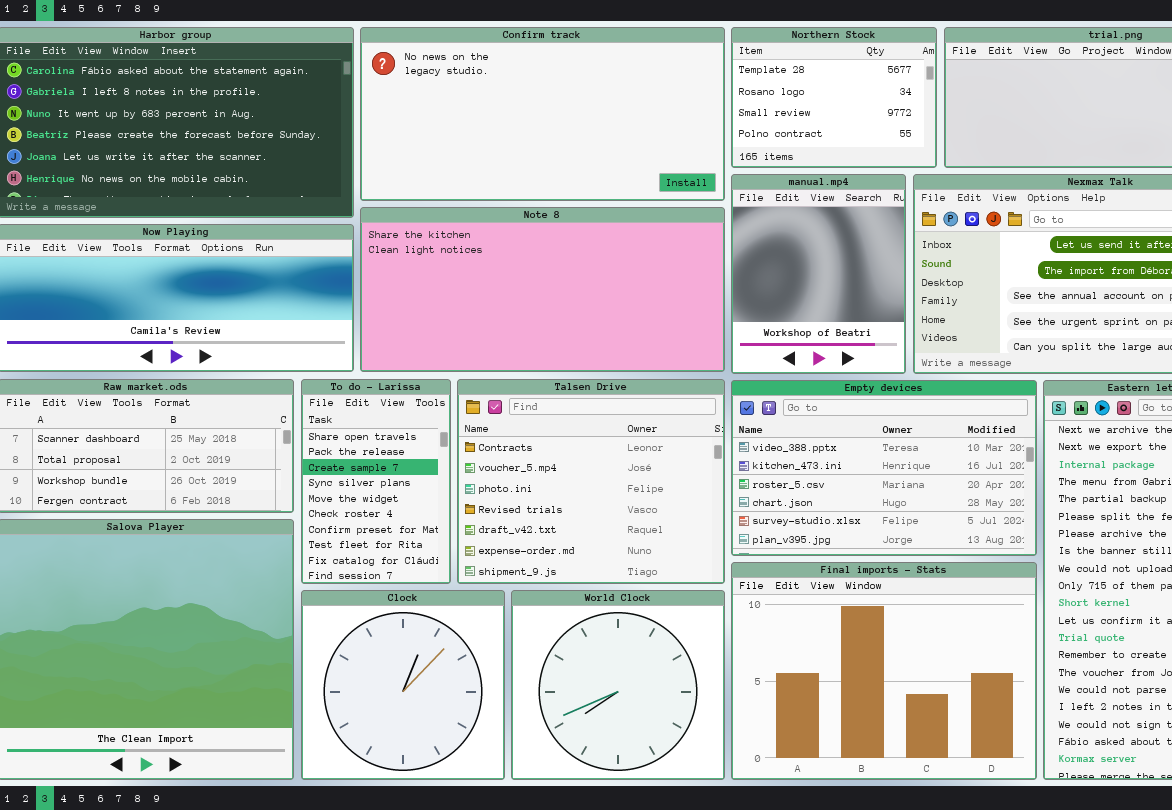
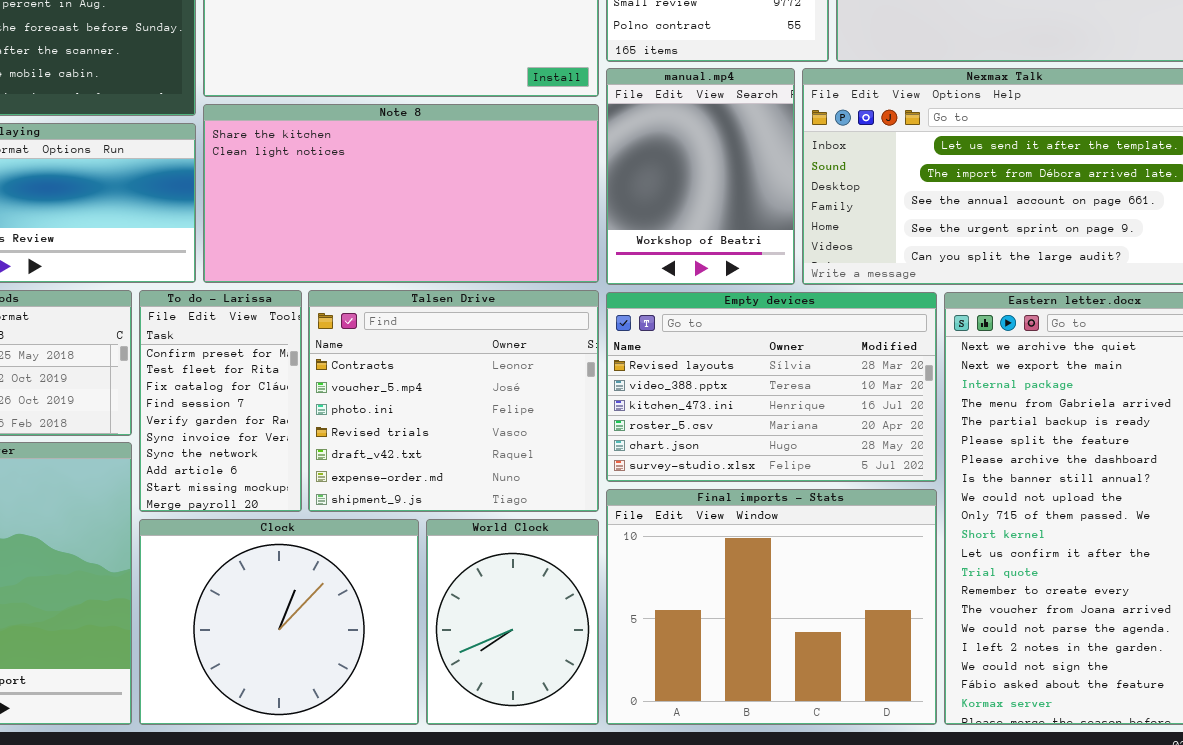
To do - Larissa: [301,379,451,584] -> [139,290,302,512], scrolled down 6 rows
Empty devices: [731,380,1037,556] -> [606,292,937,482], scrolled up 1 row
Clock: [301,590,505,780] -> [139,519,419,725], resized
World Clock: [511,590,725,780] -> [426,519,599,725], resized

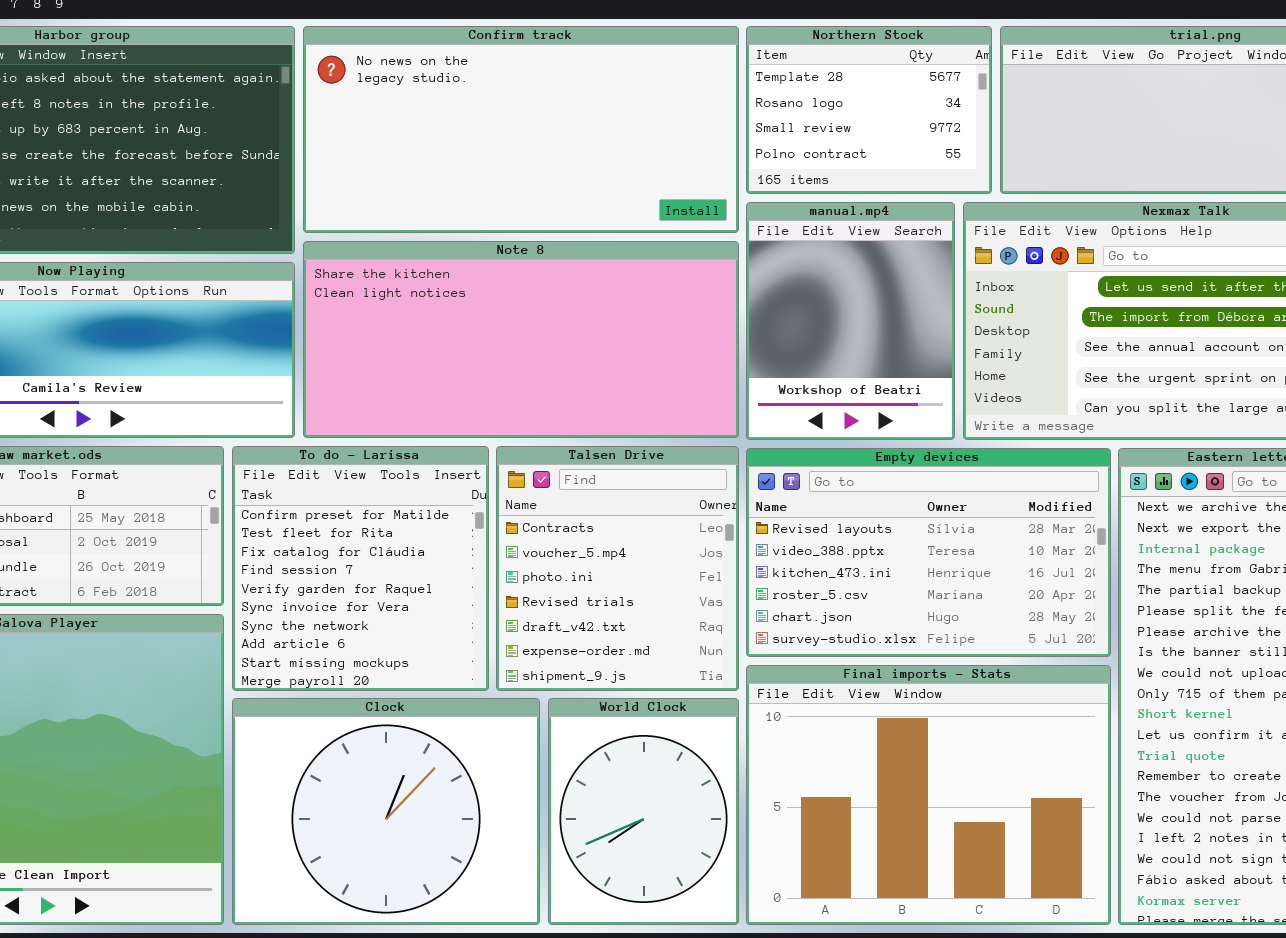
To do - Larissa: [139,290,302,512] -> [232,446,489,691], resized
Talsen Drive: [308,290,599,512] -> [496,446,739,691], resized

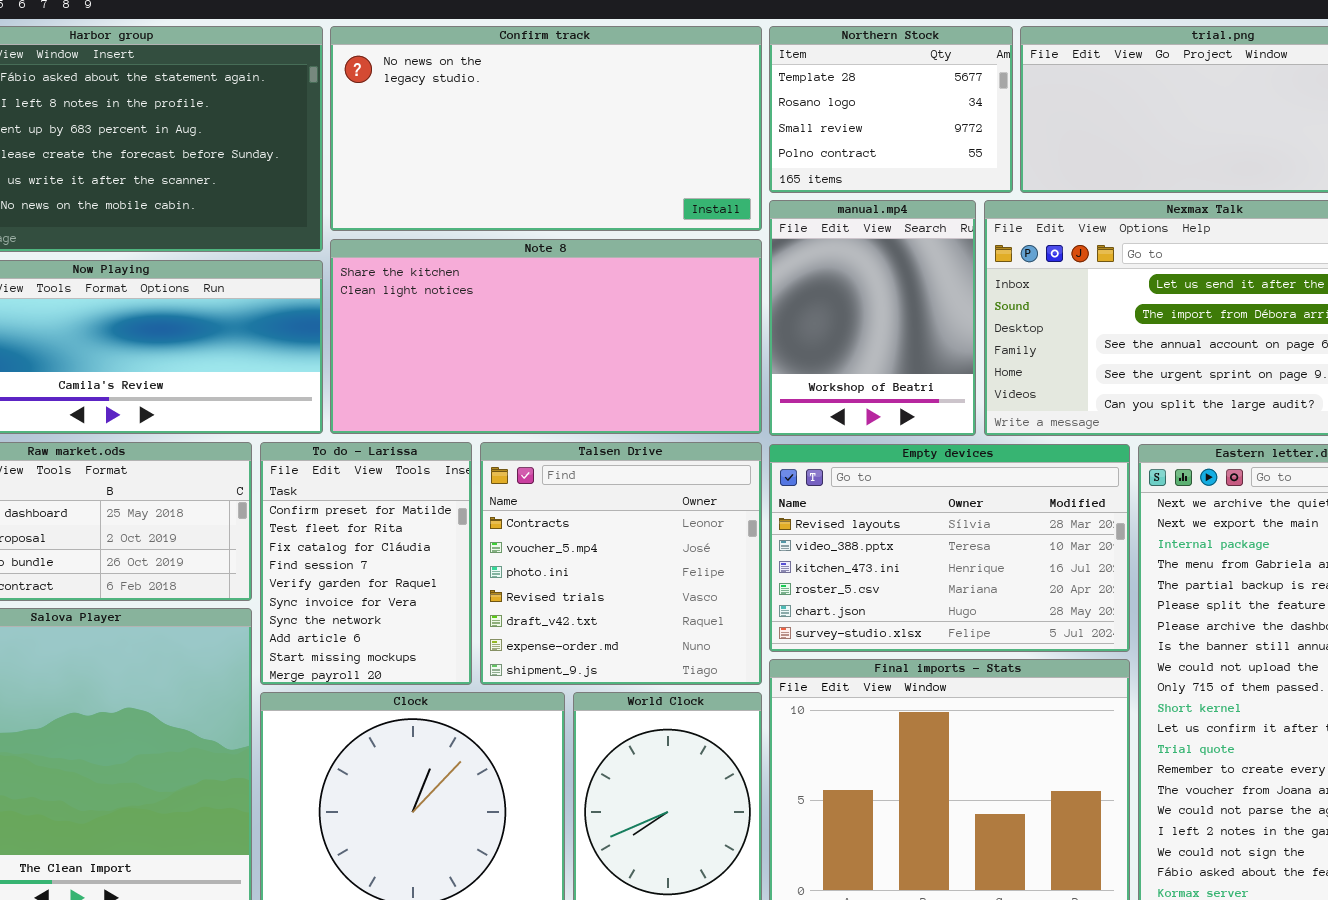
To do - Larissa: [232,446,489,691] -> [260,442,472,685], resized
Talsen Drive: [496,446,739,691] -> [480,442,762,685], resized

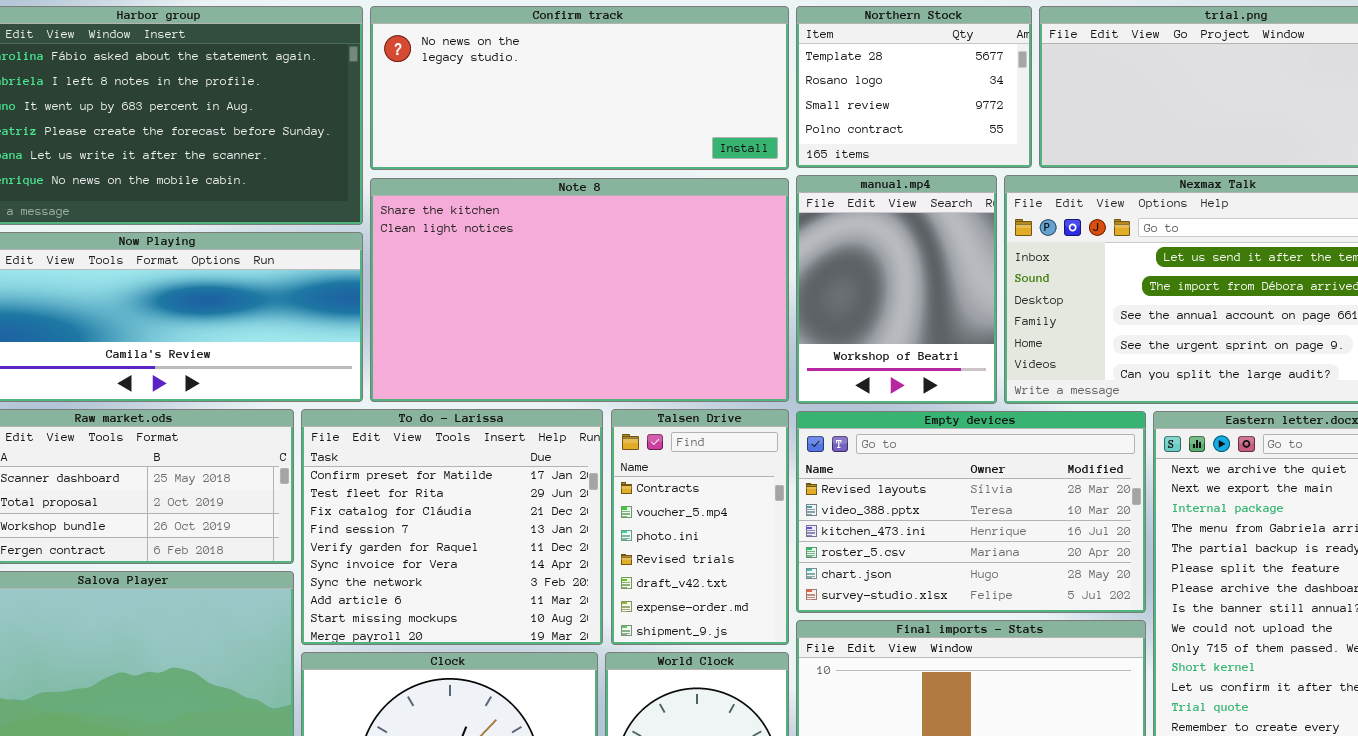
Confirm track: [330,26,762,231] -> [370,6,789,170], resized
Note 8: [330,239,762,434] -> [370,178,789,402], resized
To do - Larissa: [260,442,472,685] -> [301,409,603,645], resized
Talsen Drive: [480,442,762,685] -> [611,409,789,645], resized

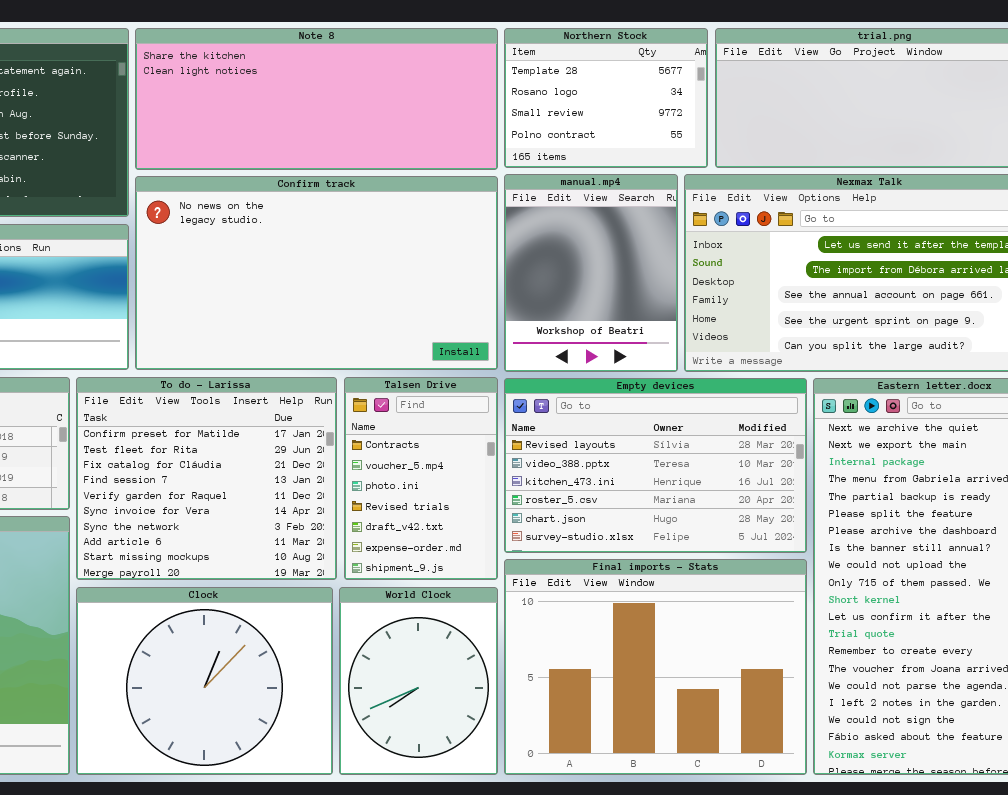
Confirm track: [370,6,789,170] -> [135,176,498,370], moved, resized
Note 8: [370,178,789,402] -> [135,28,498,170], moved, resized

